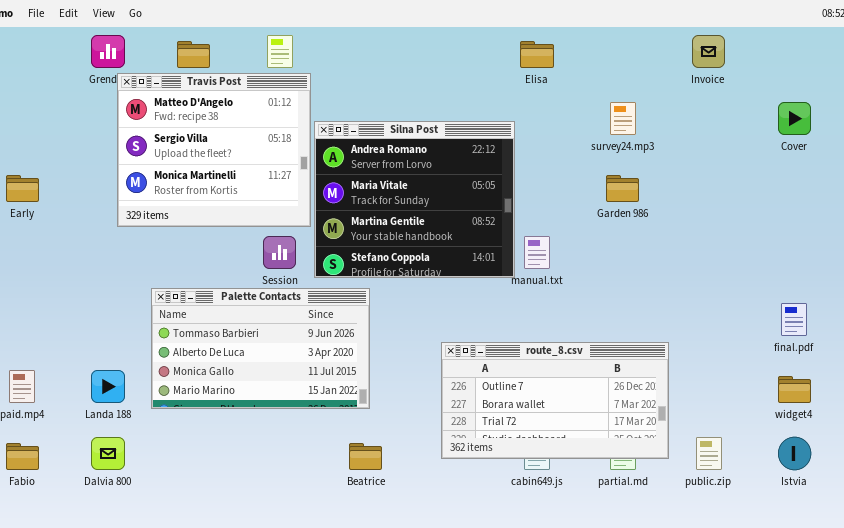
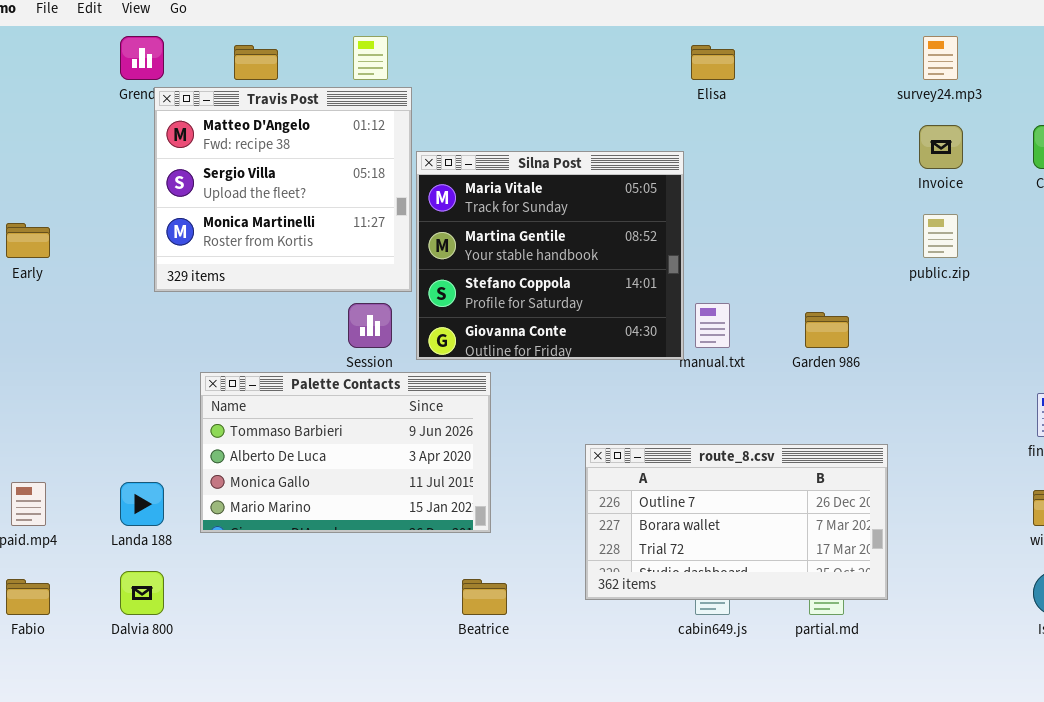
Invoice: [692,35,725,68] -> [919,125,963,169], moved
survey24.mp3: [610,102,636,135] -> [923,36,958,80], moved
Silna Post: [314,121,515,278] -> [416,151,684,360], scrolled down 1 row
Garden 986: [606,175,639,202] -> [805,312,849,348], moved
public.zip: [696,437,722,470] -> [923,214,958,258], moved

